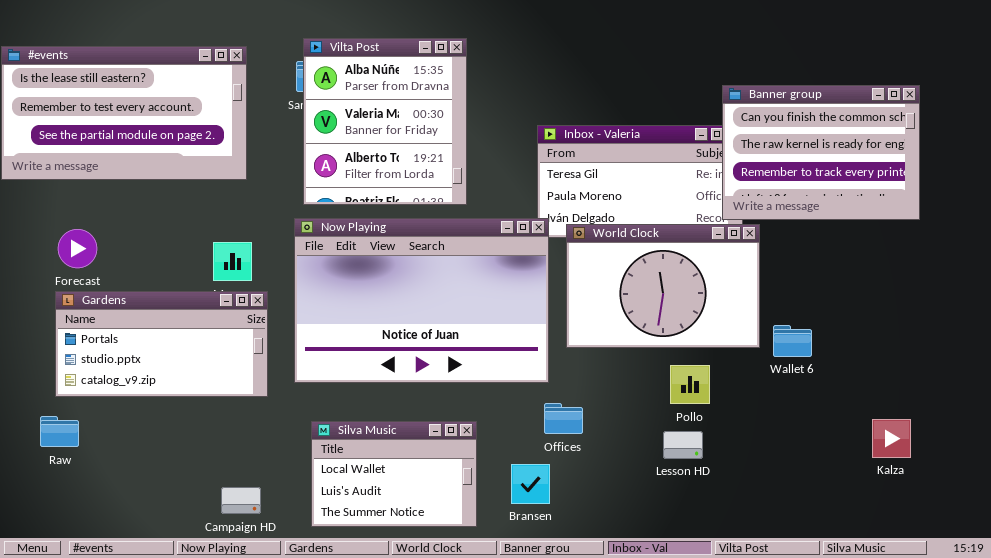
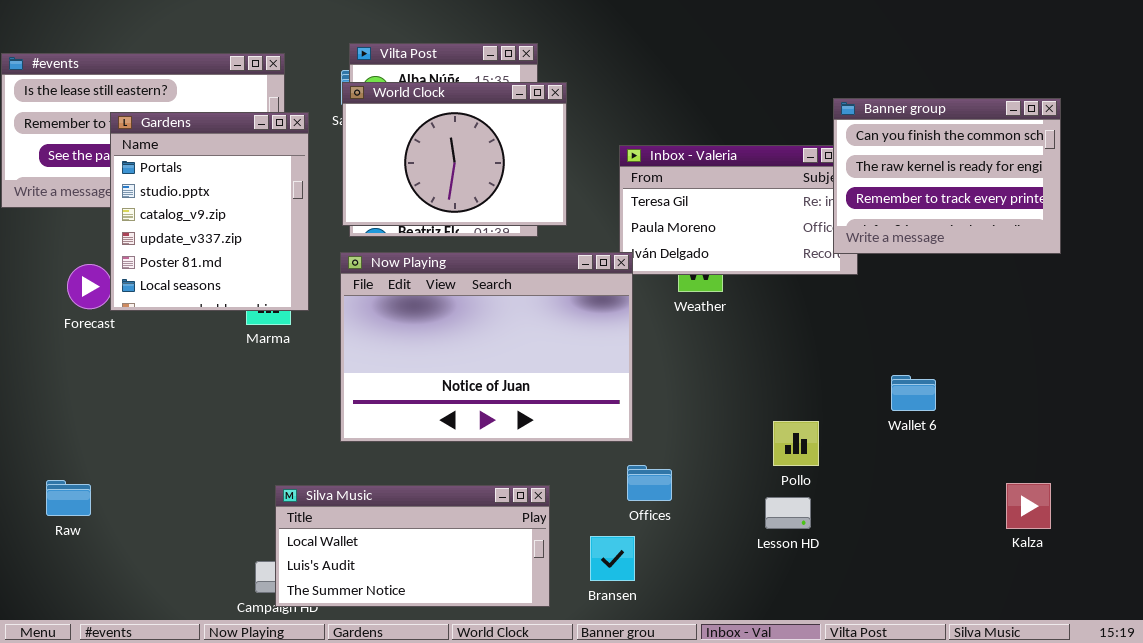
World Clock: [566,224,760,348] -> [342,82,567,226], moved
Gardens: [55,291,268,397] -> [110,112,309,311], moved, resized
Silva Music: [311,421,477,527] -> [275,485,550,607], resized

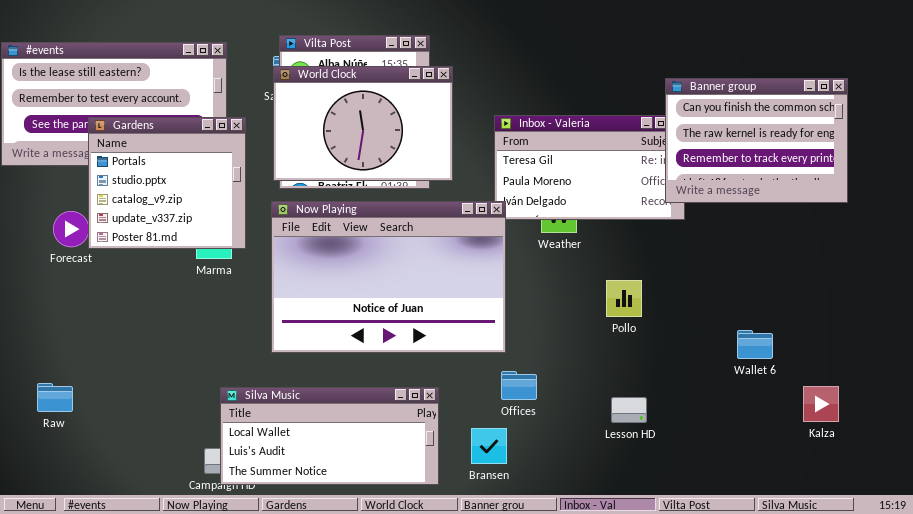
Gardens: [110,112,309,311] -> [88,117,246,249], resized
Wallet 6: [891,375,936,411] -> [737,330,773,359], moved
Pollo: [773,421,819,466] -> [606,280,642,317], moved

